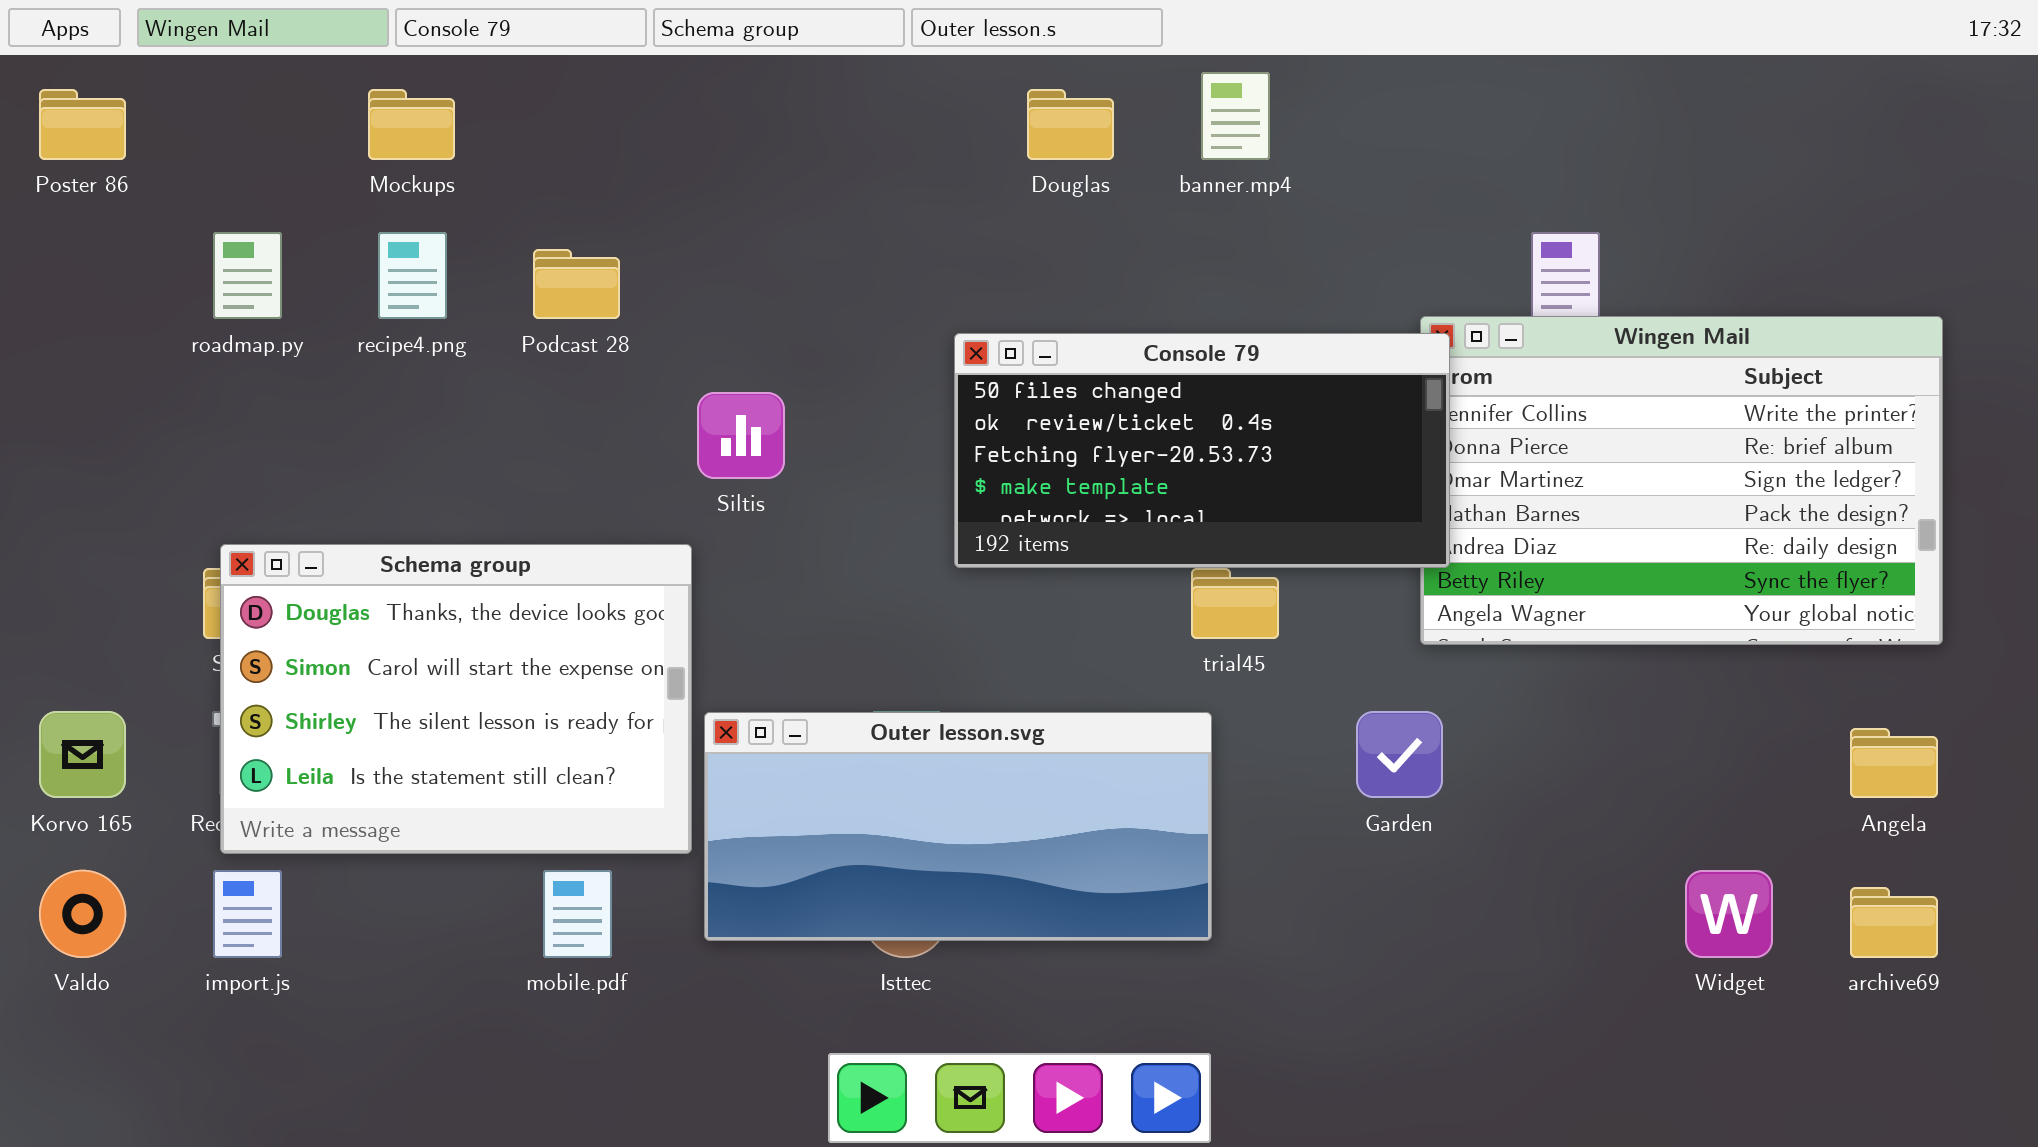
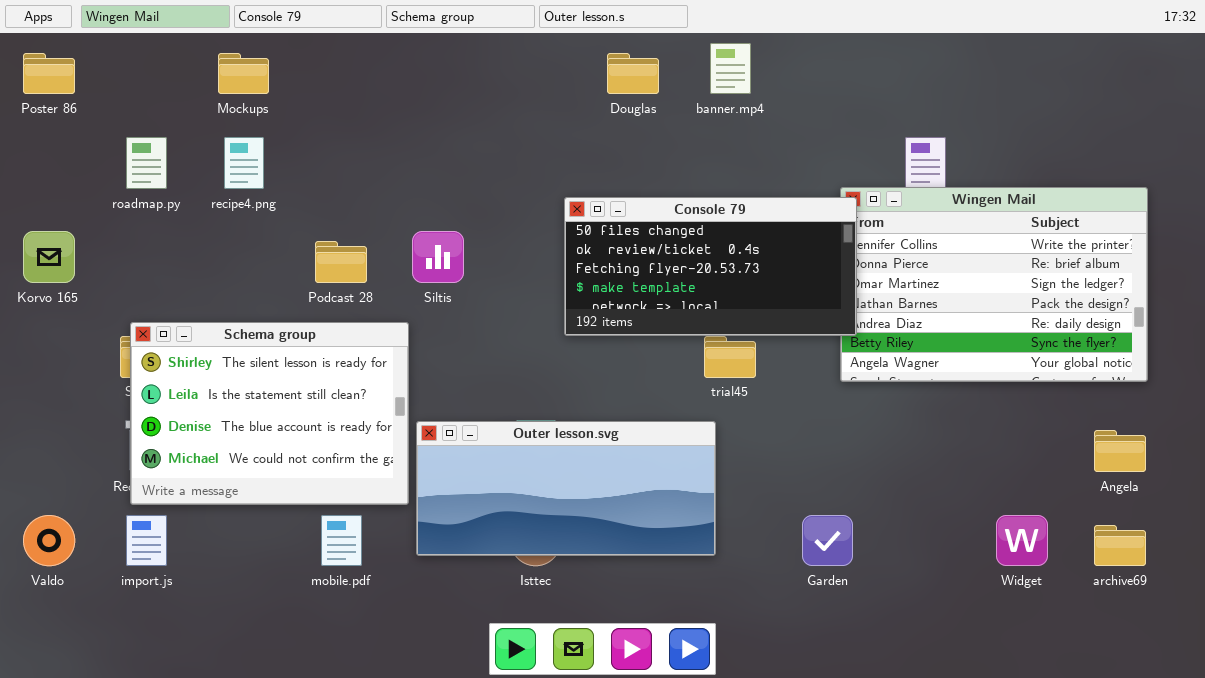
Podcast 28: [533,249,620,319] -> [315,241,367,283], moved
Schema group: [220,544,692,854] -> [130,322,409,505], scrolled down 2 rows
Korvo 165: [39,711,126,798] -> [23,231,75,283], moved
Garden: [1356,711,1443,798] -> [802,515,853,566], moved

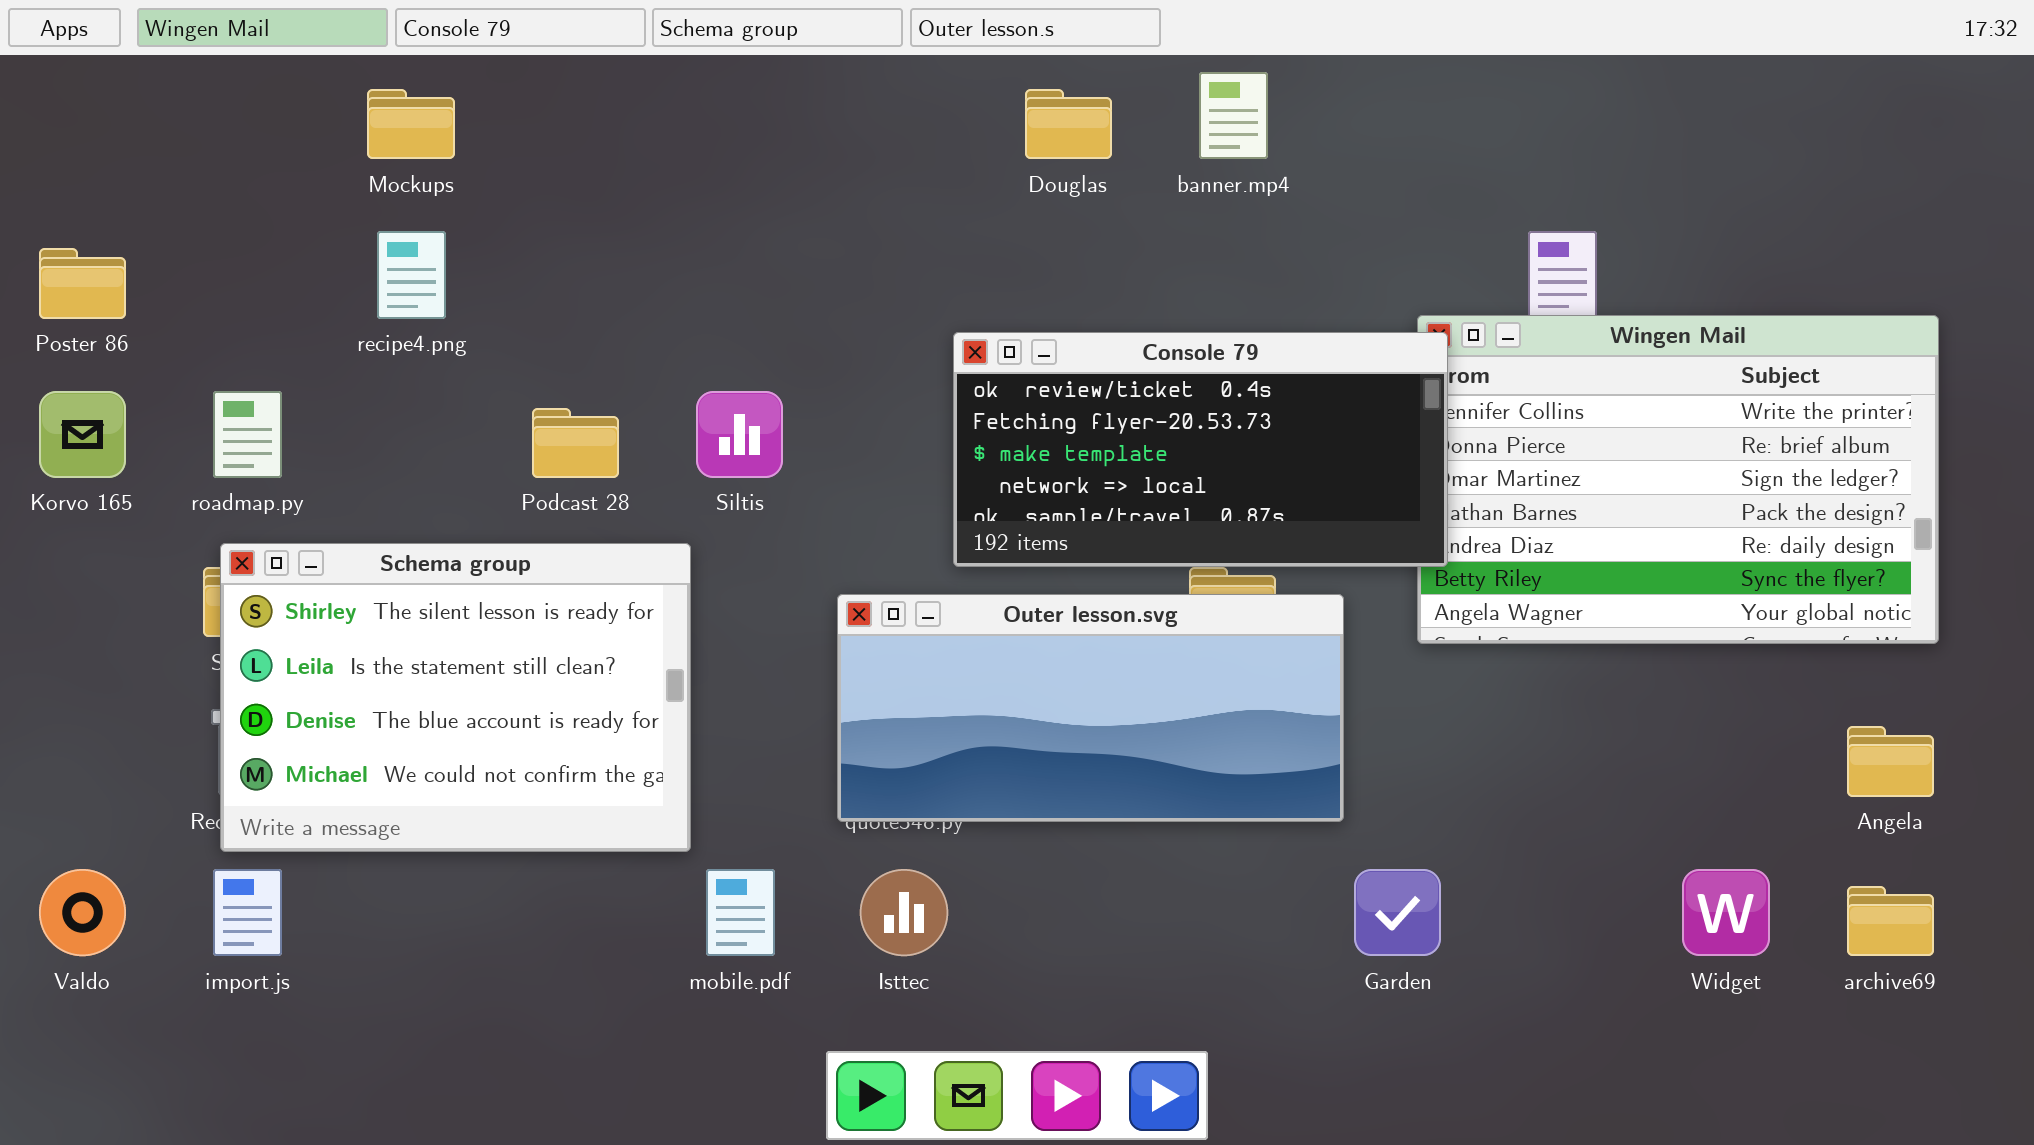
Poster 86: [23,53,75,94] -> [39,248,126,319], moved
roadmap.py: [126,137,167,189] -> [213,391,282,478], moved
Console 79: [564,197,857,336] -> [953,332,1448,567], scrolled down 1 row
Outer lesson.svg: [416,421,716,556] -> [837,594,1344,822], moved
mobile.pdf: [321,515,362,566] -> [706,869,775,956], moved

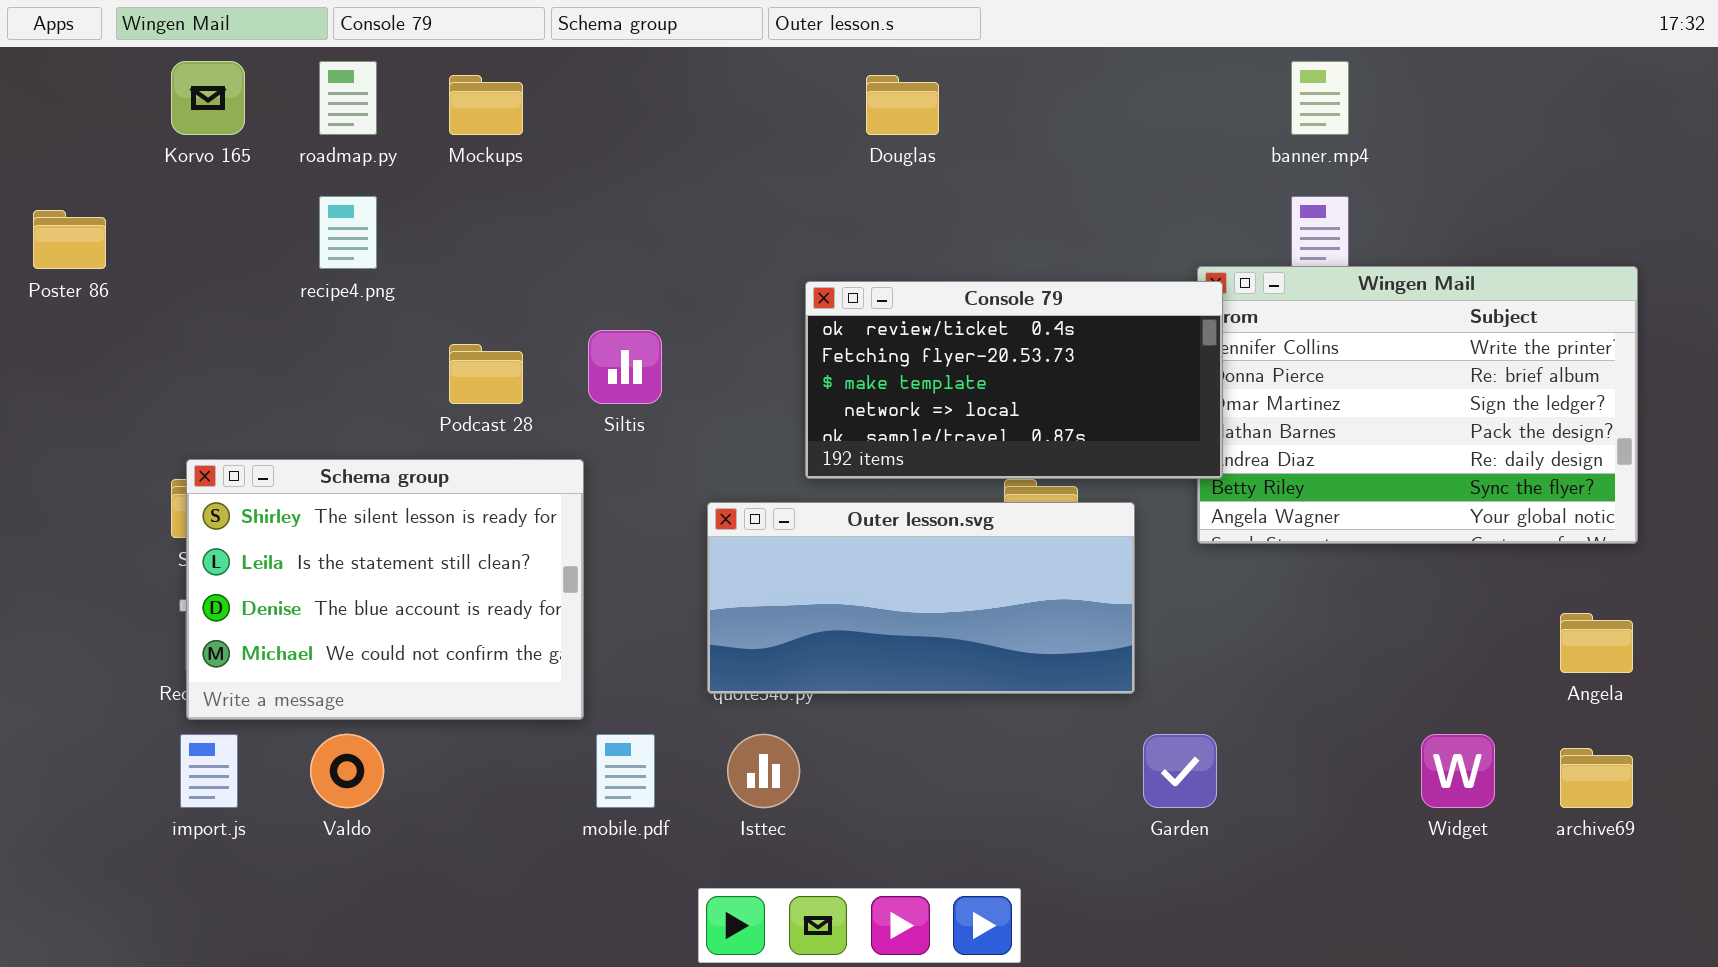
banner.mp4: [1199,72,1268,159] -> [1291,61,1349,135], moved
Mockups: [367,89,455,159] -> [449,75,523,135], moved
Korvo 165: [39,391,126,478] -> [171,61,245,135], moved
roadmap.py: [213,391,282,478] -> [319,61,377,135], moved
Valdo: [39,869,126,956] -> [310,734,384,808], moved

